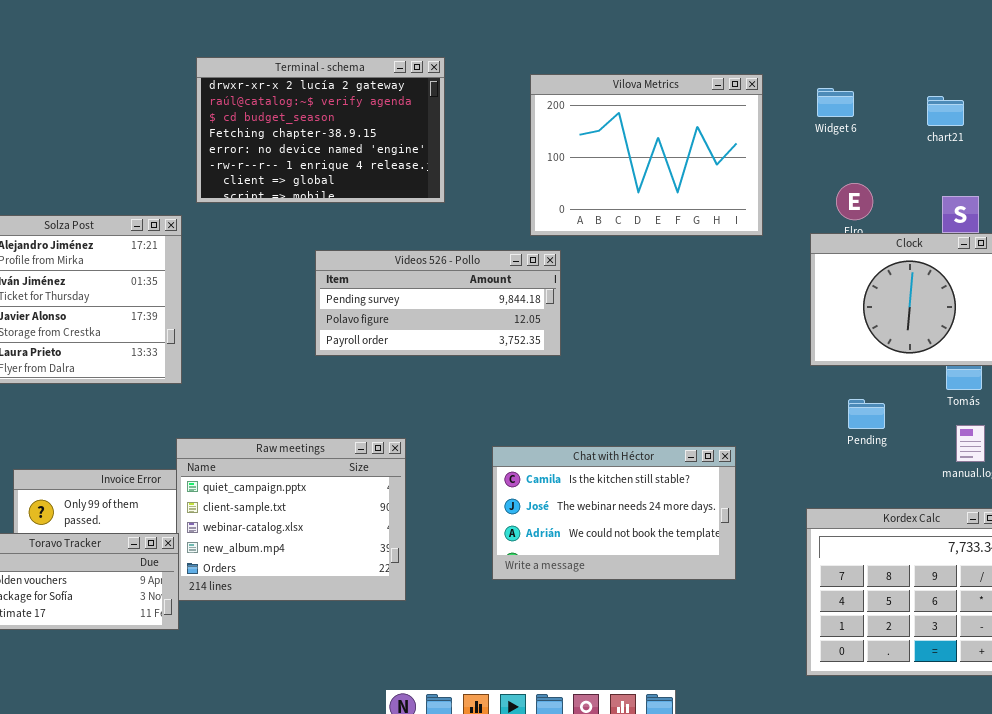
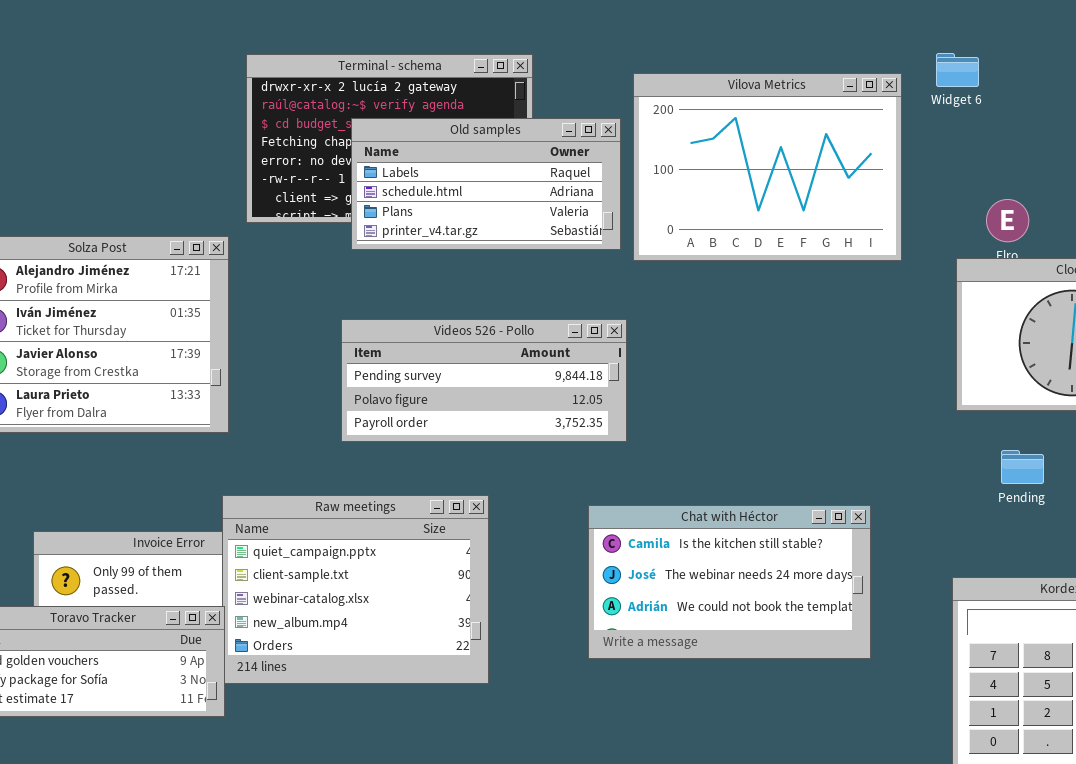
Widget 6: [817,88,854,117] -> [936,53,979,87], moved
Old samples: none -> [351,118,621,250], opened
Videos 526 - Pollo: [315,250,561,356] -> [341,319,627,442], moved

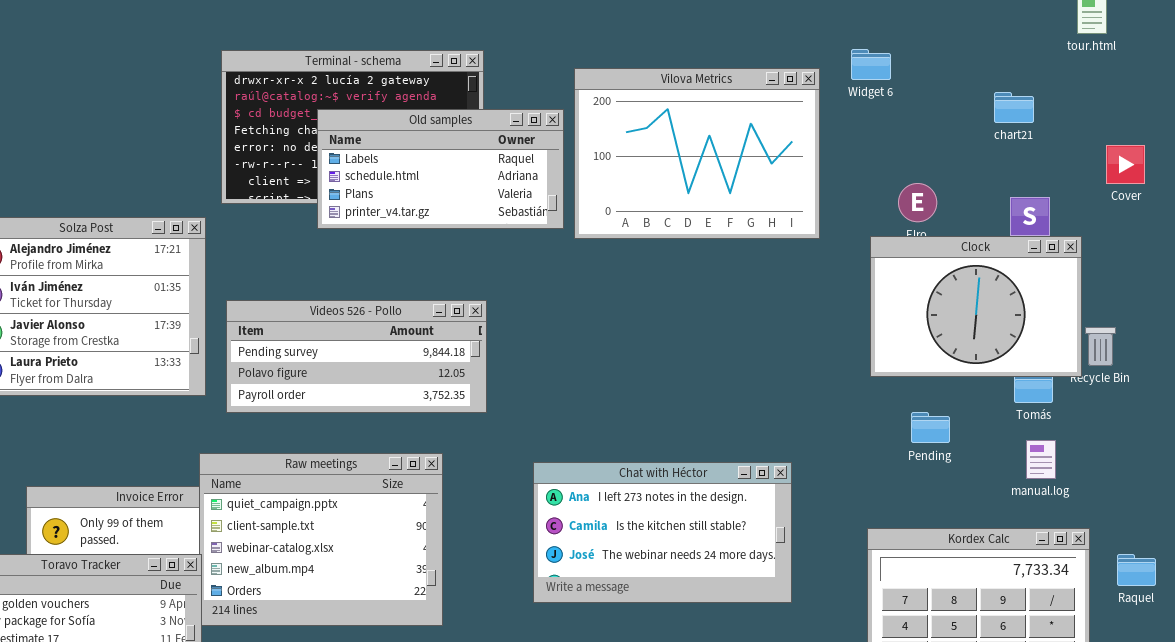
Videos 526 - Pollo: [341,319,627,442] -> [226,300,487,413], moved
Chat with Héctor: [588,505,871,659] -> [533,462,792,603], scrolled up 1 row

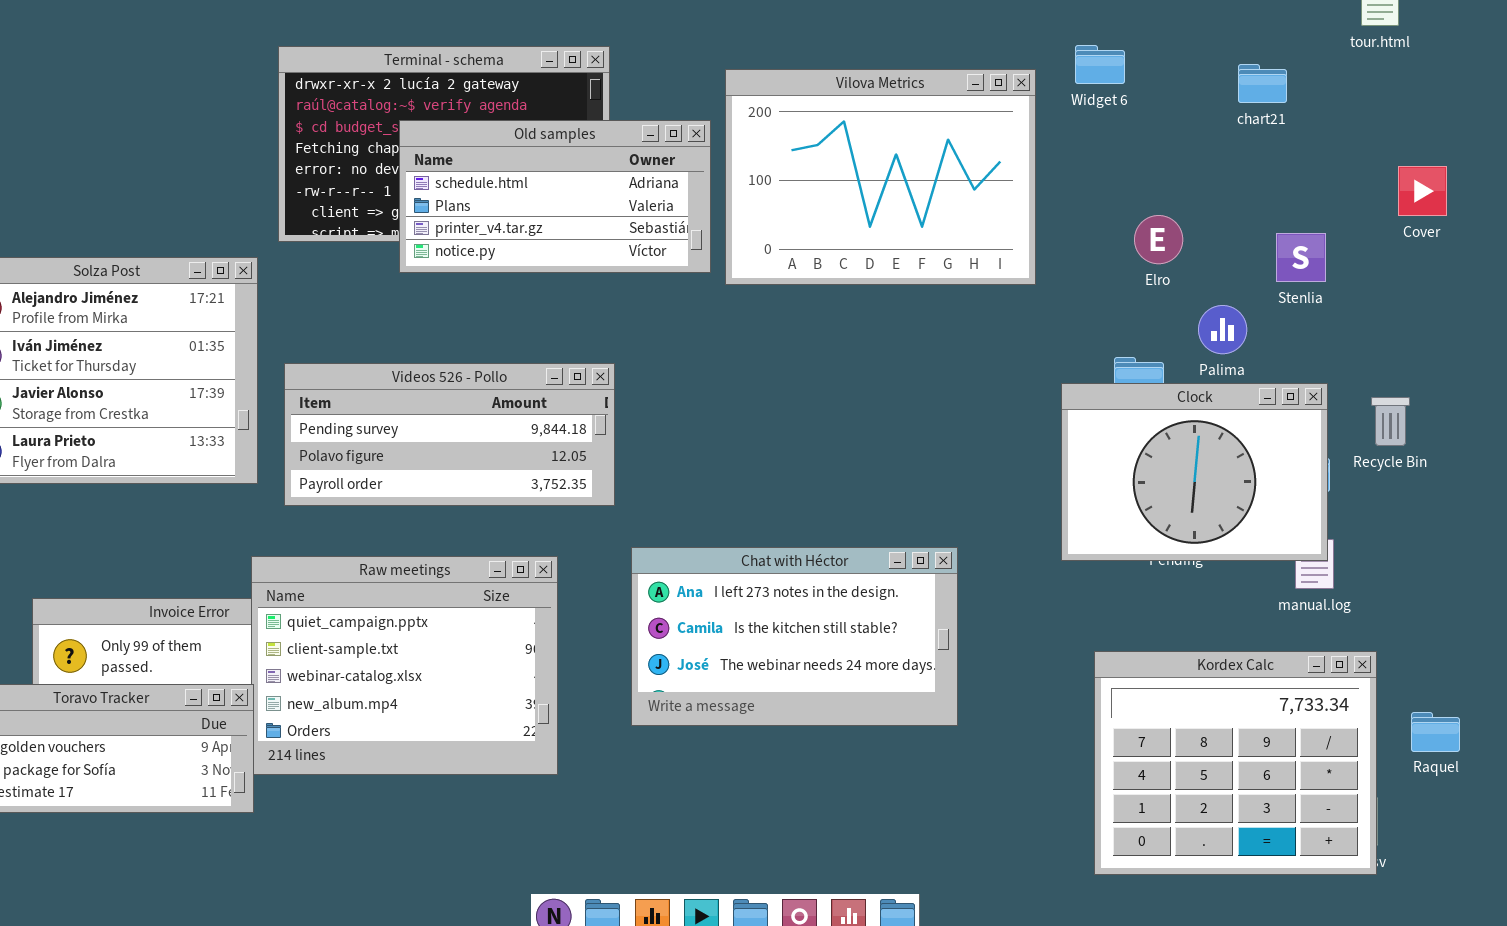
chart21: [994,92,1034,123] -> [1238,64,1287,103], moved
Old samples: [317,109,564,229] -> [399,120,711,273], scrolled down 1 row
Clock: [870,236,1082,377] -> [1061,383,1328,561], moved
Chat with Héctor: [533,462,792,603] -> [631,547,958,726], moved
Raquel: [1117,554,1156,586] -> [1411,712,1460,752], moved

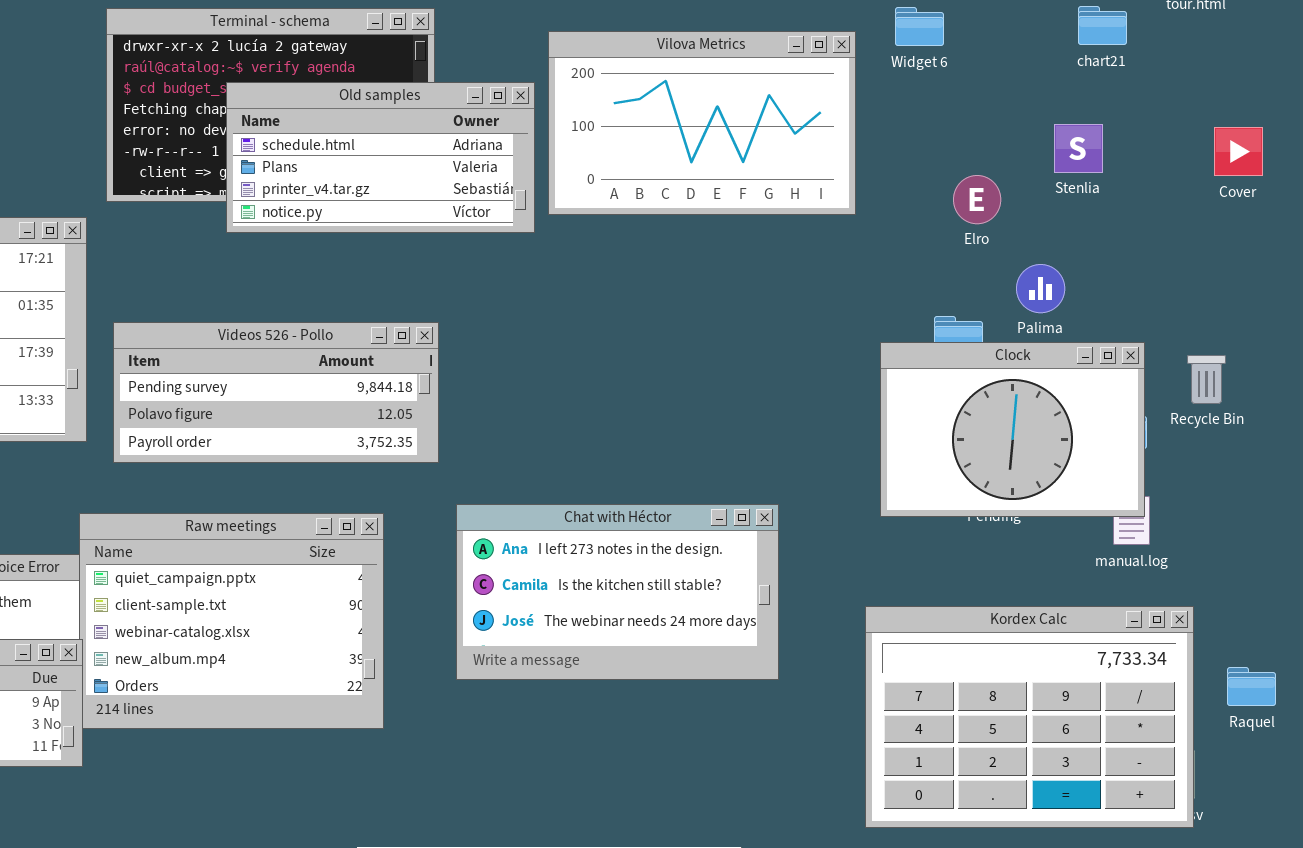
chart21: [1238,64,1287,103] -> [1078,6,1127,45], moved
Vilova Metrics: [725,69,1036,285] -> [548,31,856,215], resized
Stenlia: [1276,233,1326,282] -> [1054,124,1103,173], moved
Kordex Calc: [1094,651,1377,875] -> [865,606,1194,828], resized

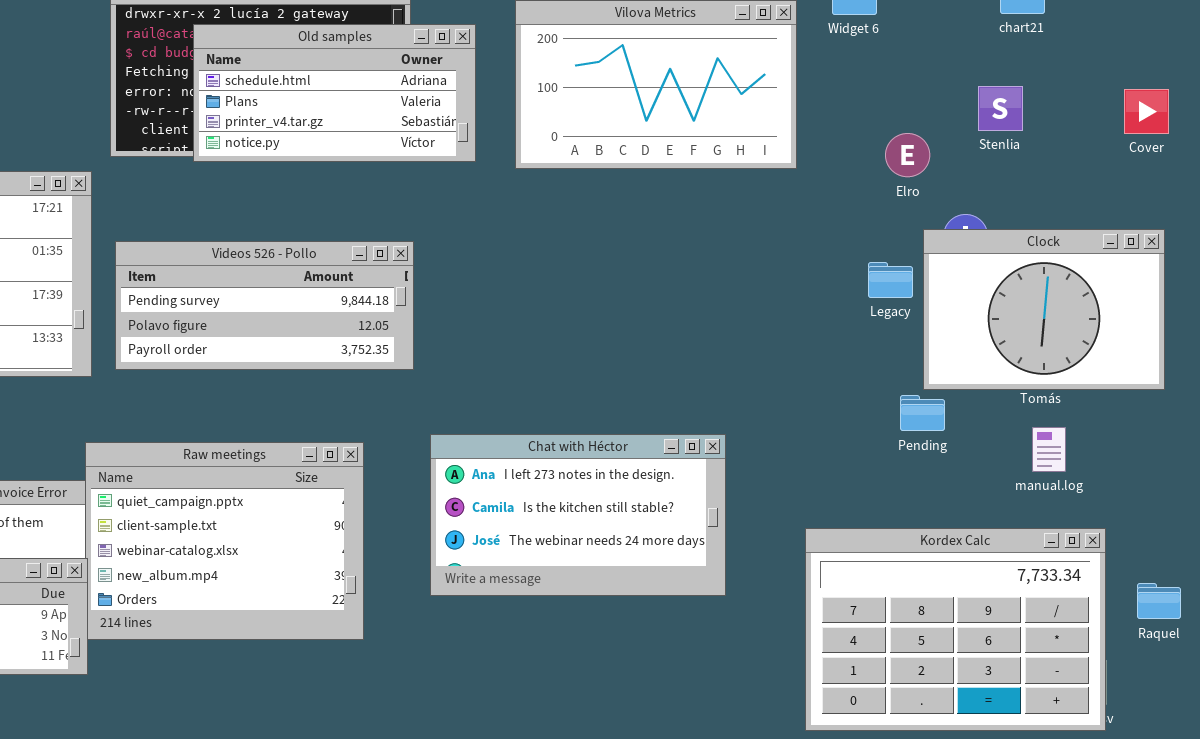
Old samples: [226,82,535,233] -> [193,24,476,162], moved
Videos 526 - Pollo: [113,322,439,463] -> [115,241,414,370], moved
Clock: [880,342,1145,517] -> [923,229,1165,390], moved

